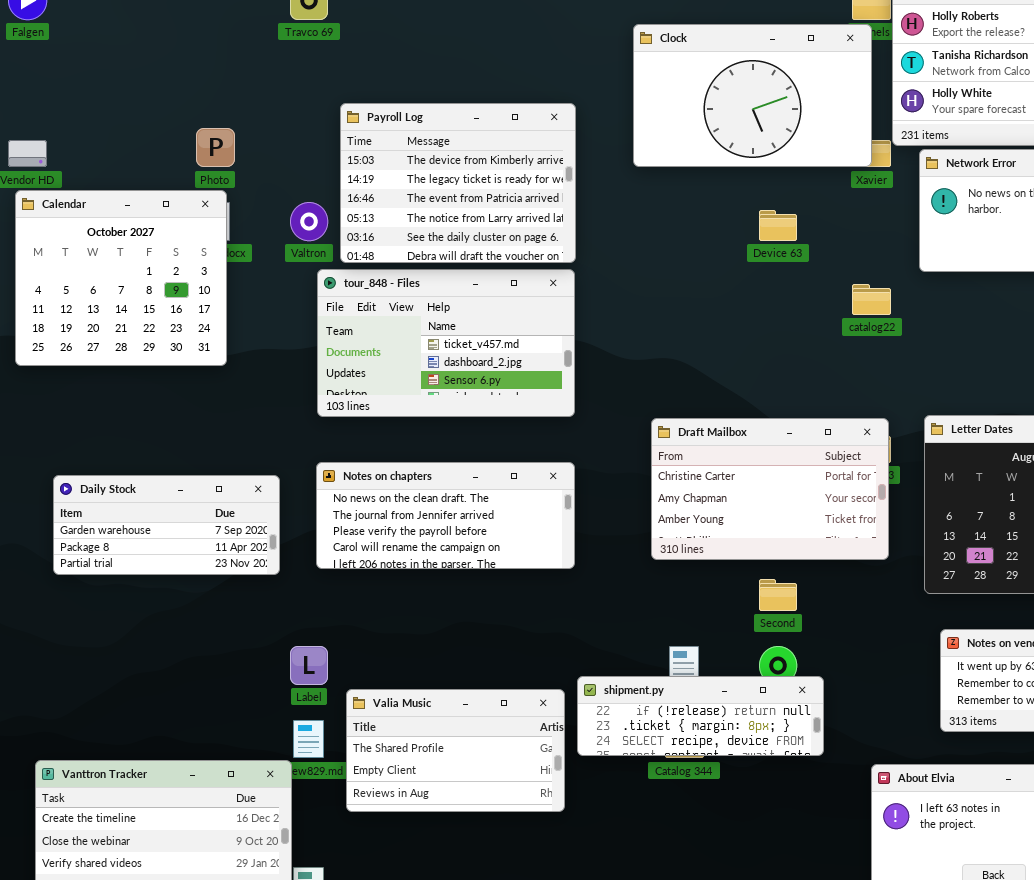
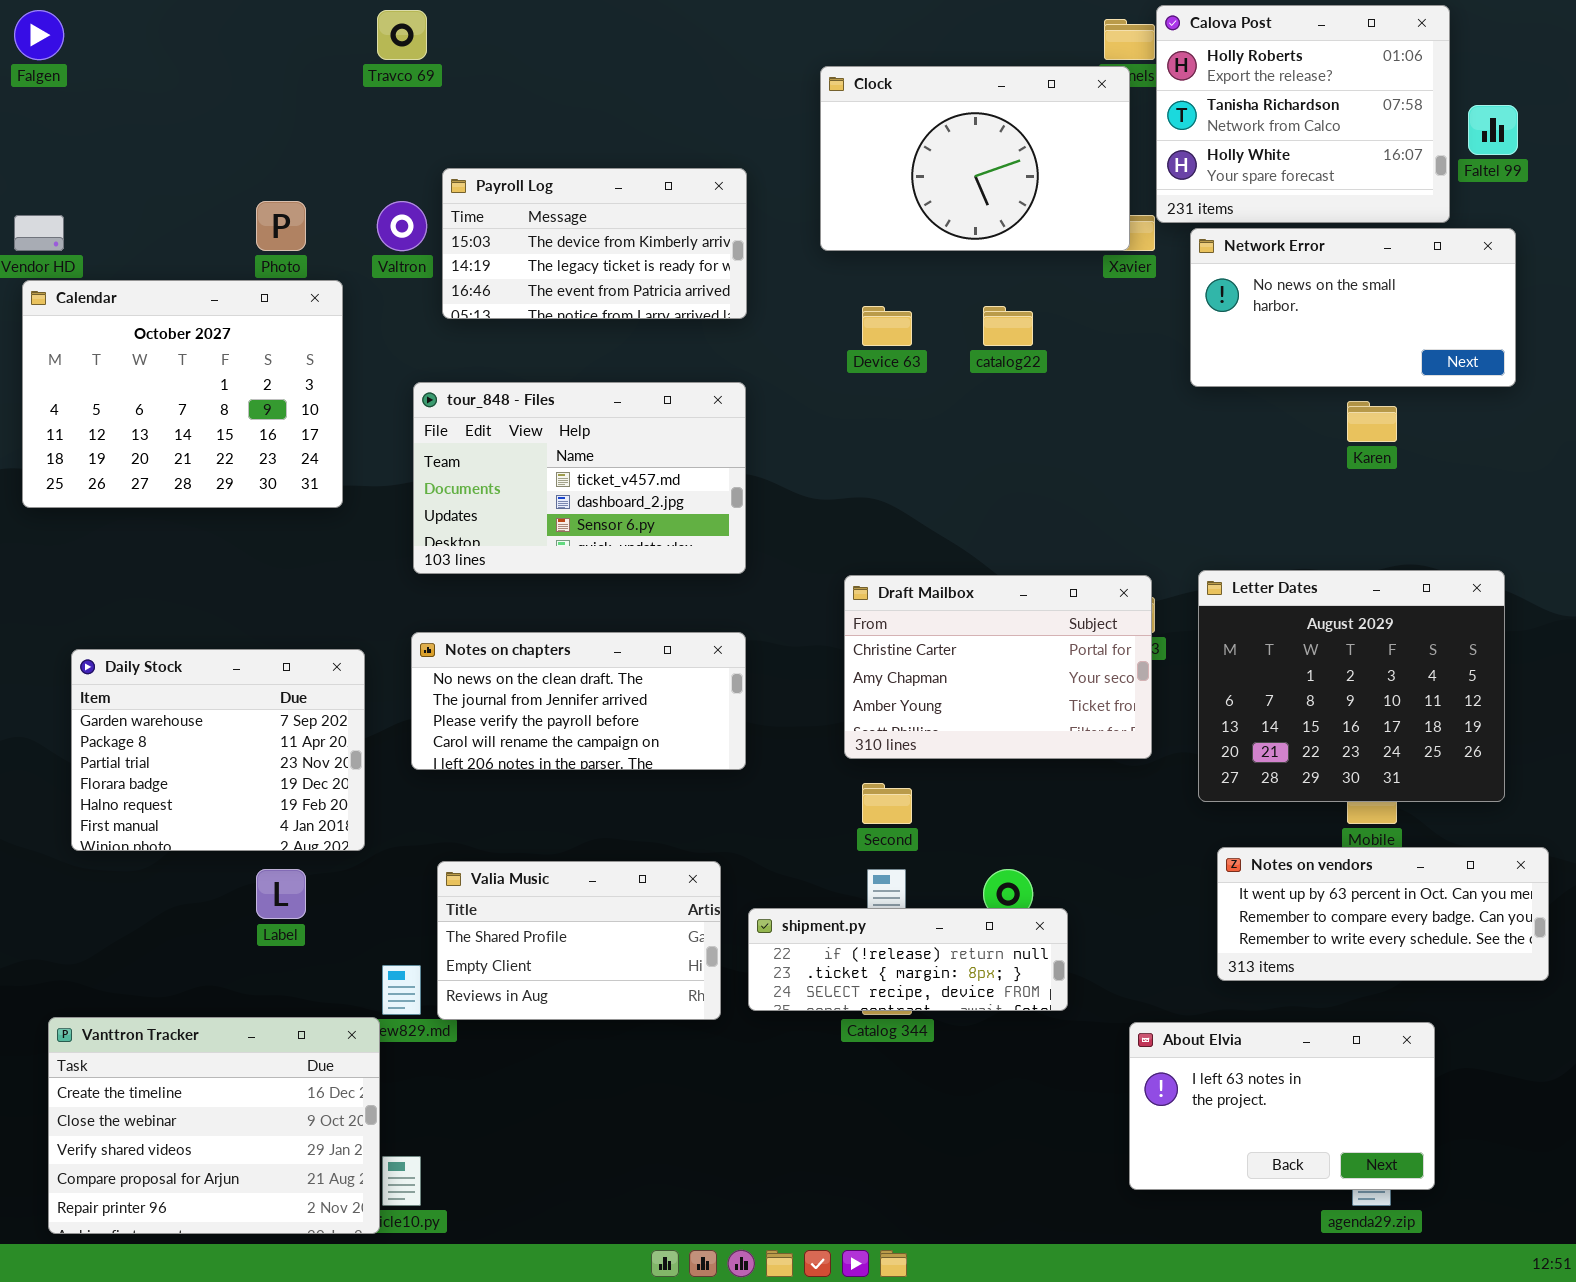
Payroll Log: [340,103,576,263] -> [442,168,747,319], resized
Calendar: [15,190,227,366] -> [22,280,343,508], resized
Valtron: [290,202,328,241] -> [377,201,427,251], moved
Device 63: [759,210,797,241] -> [862,306,912,346], moved
catalog22: [852,284,891,315] -> [983,306,1033,346], moved
Daily Stock: [53,475,280,575] -> [71,649,365,851], resized
Second: [759,579,797,611] -> [862,783,912,824], moved
Label: [290,646,328,685] -> [256,869,306,919], moved
Valia Music: [346,689,565,812] -> [437,861,721,1020], moved

